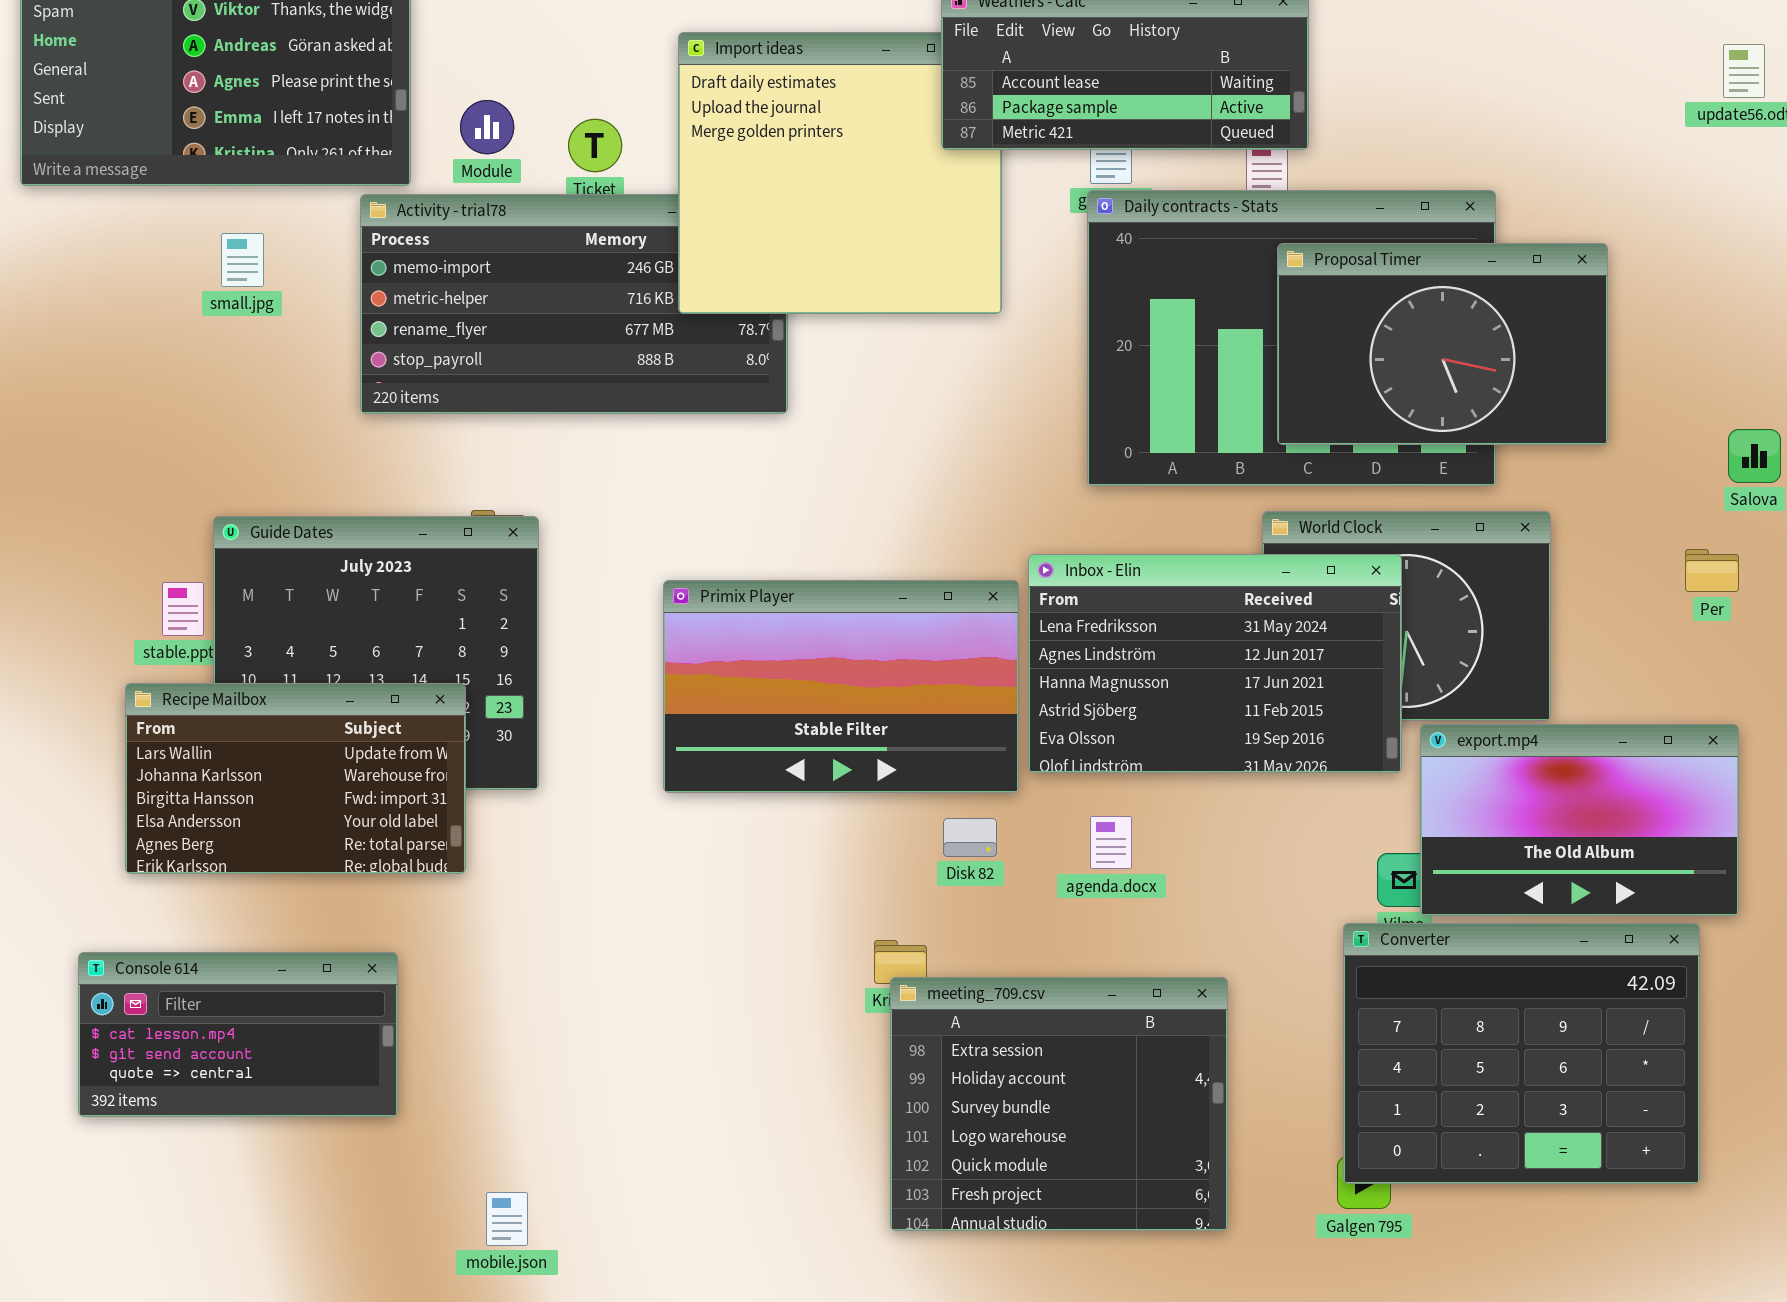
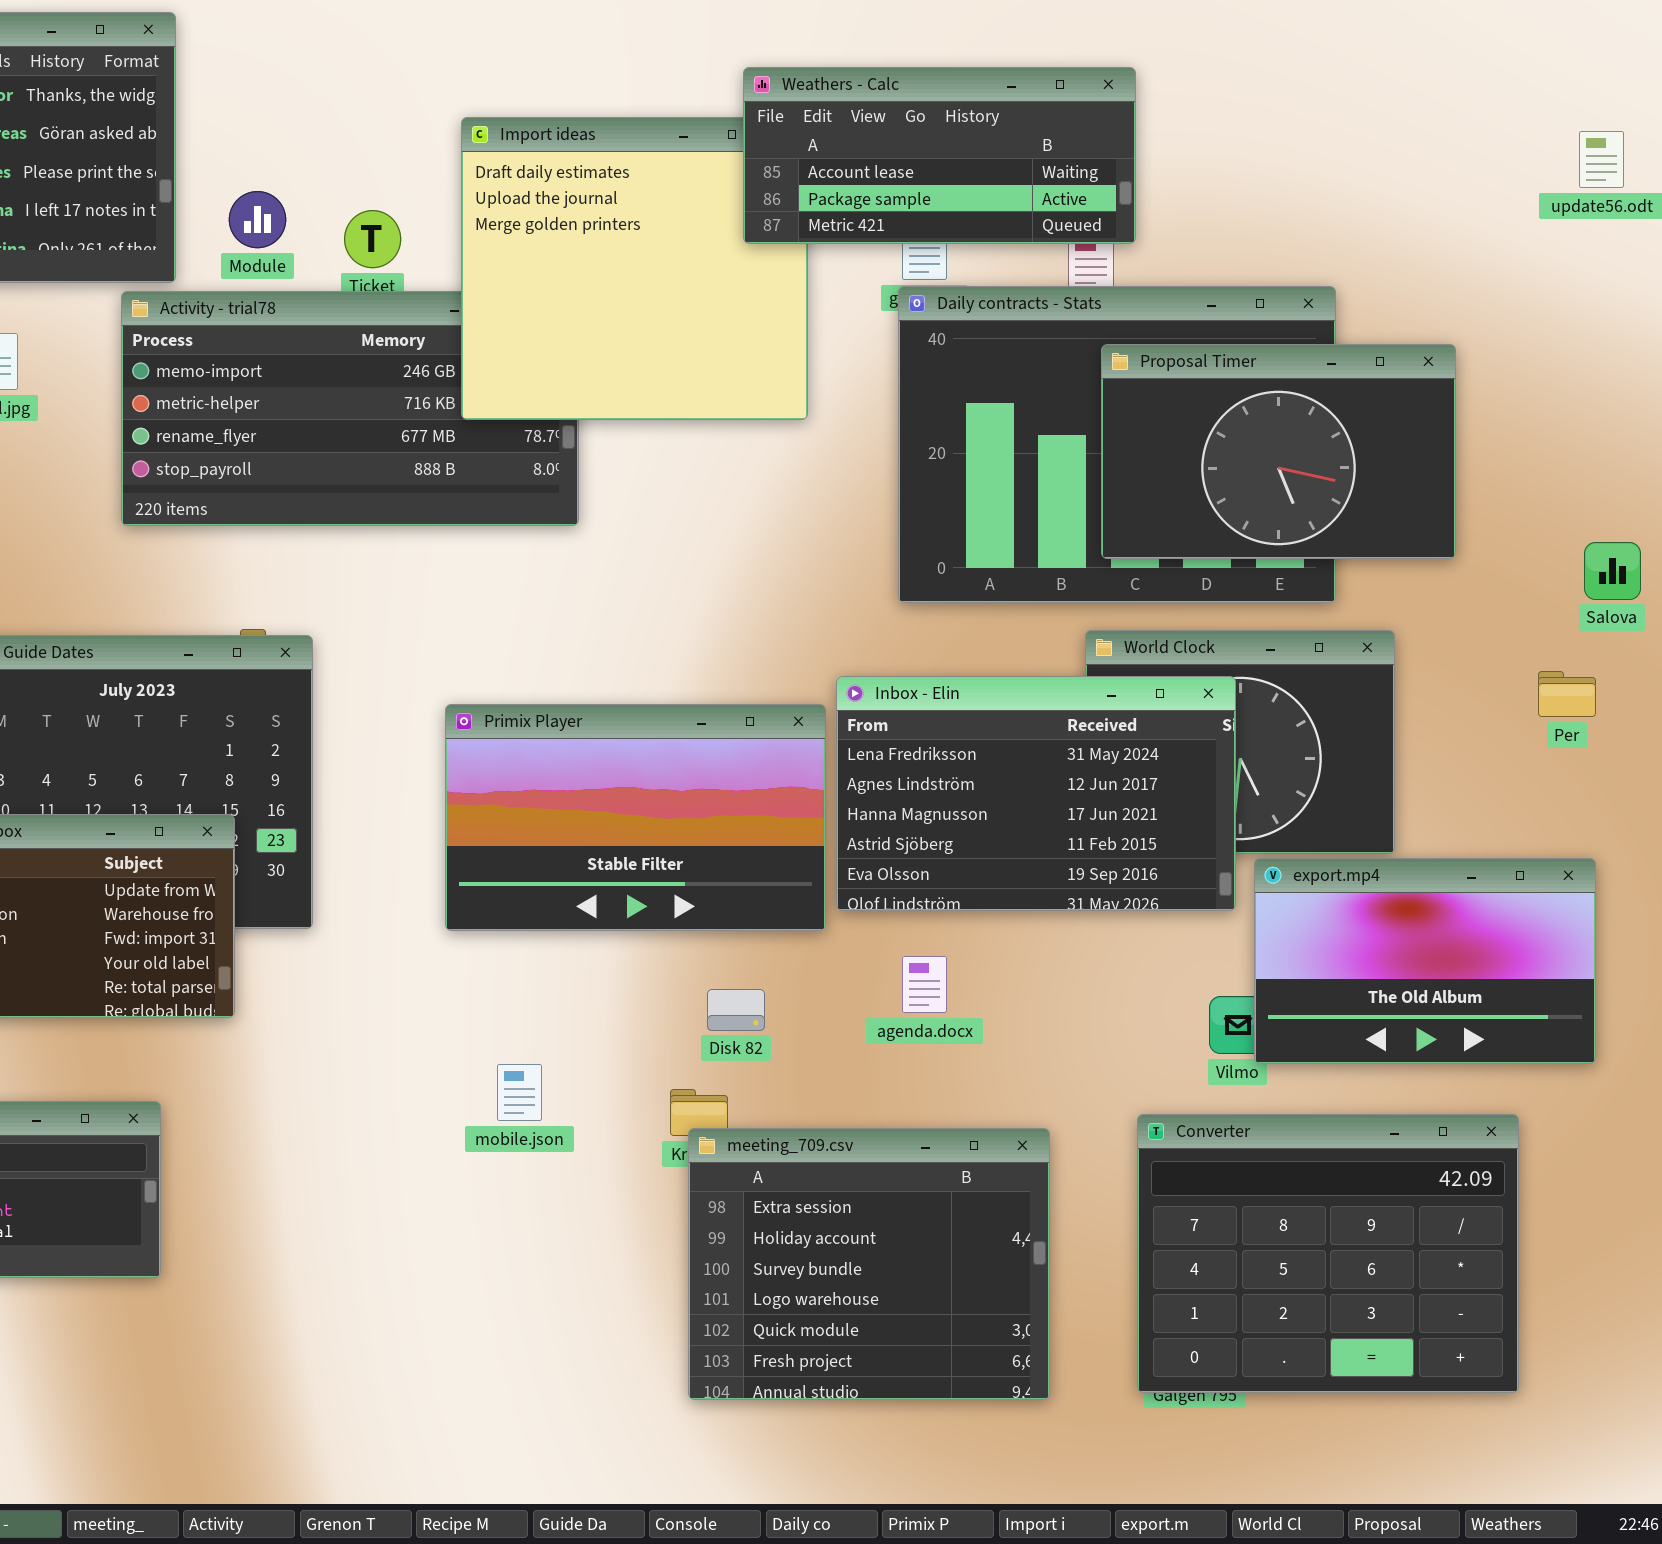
Disk 82: [943,818,997,857] -> [707,989,765,1031], moved
Converter: [1343,923,1700,1184] -> [1137,1114,1519,1393], moved
mobile.json: [486,1192,528,1246] -> [497,1064,542,1121], moved

